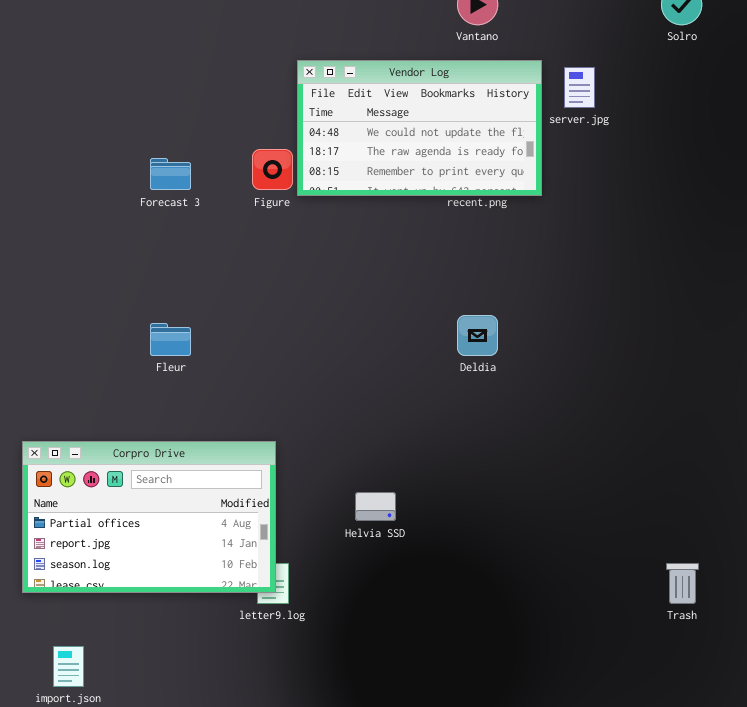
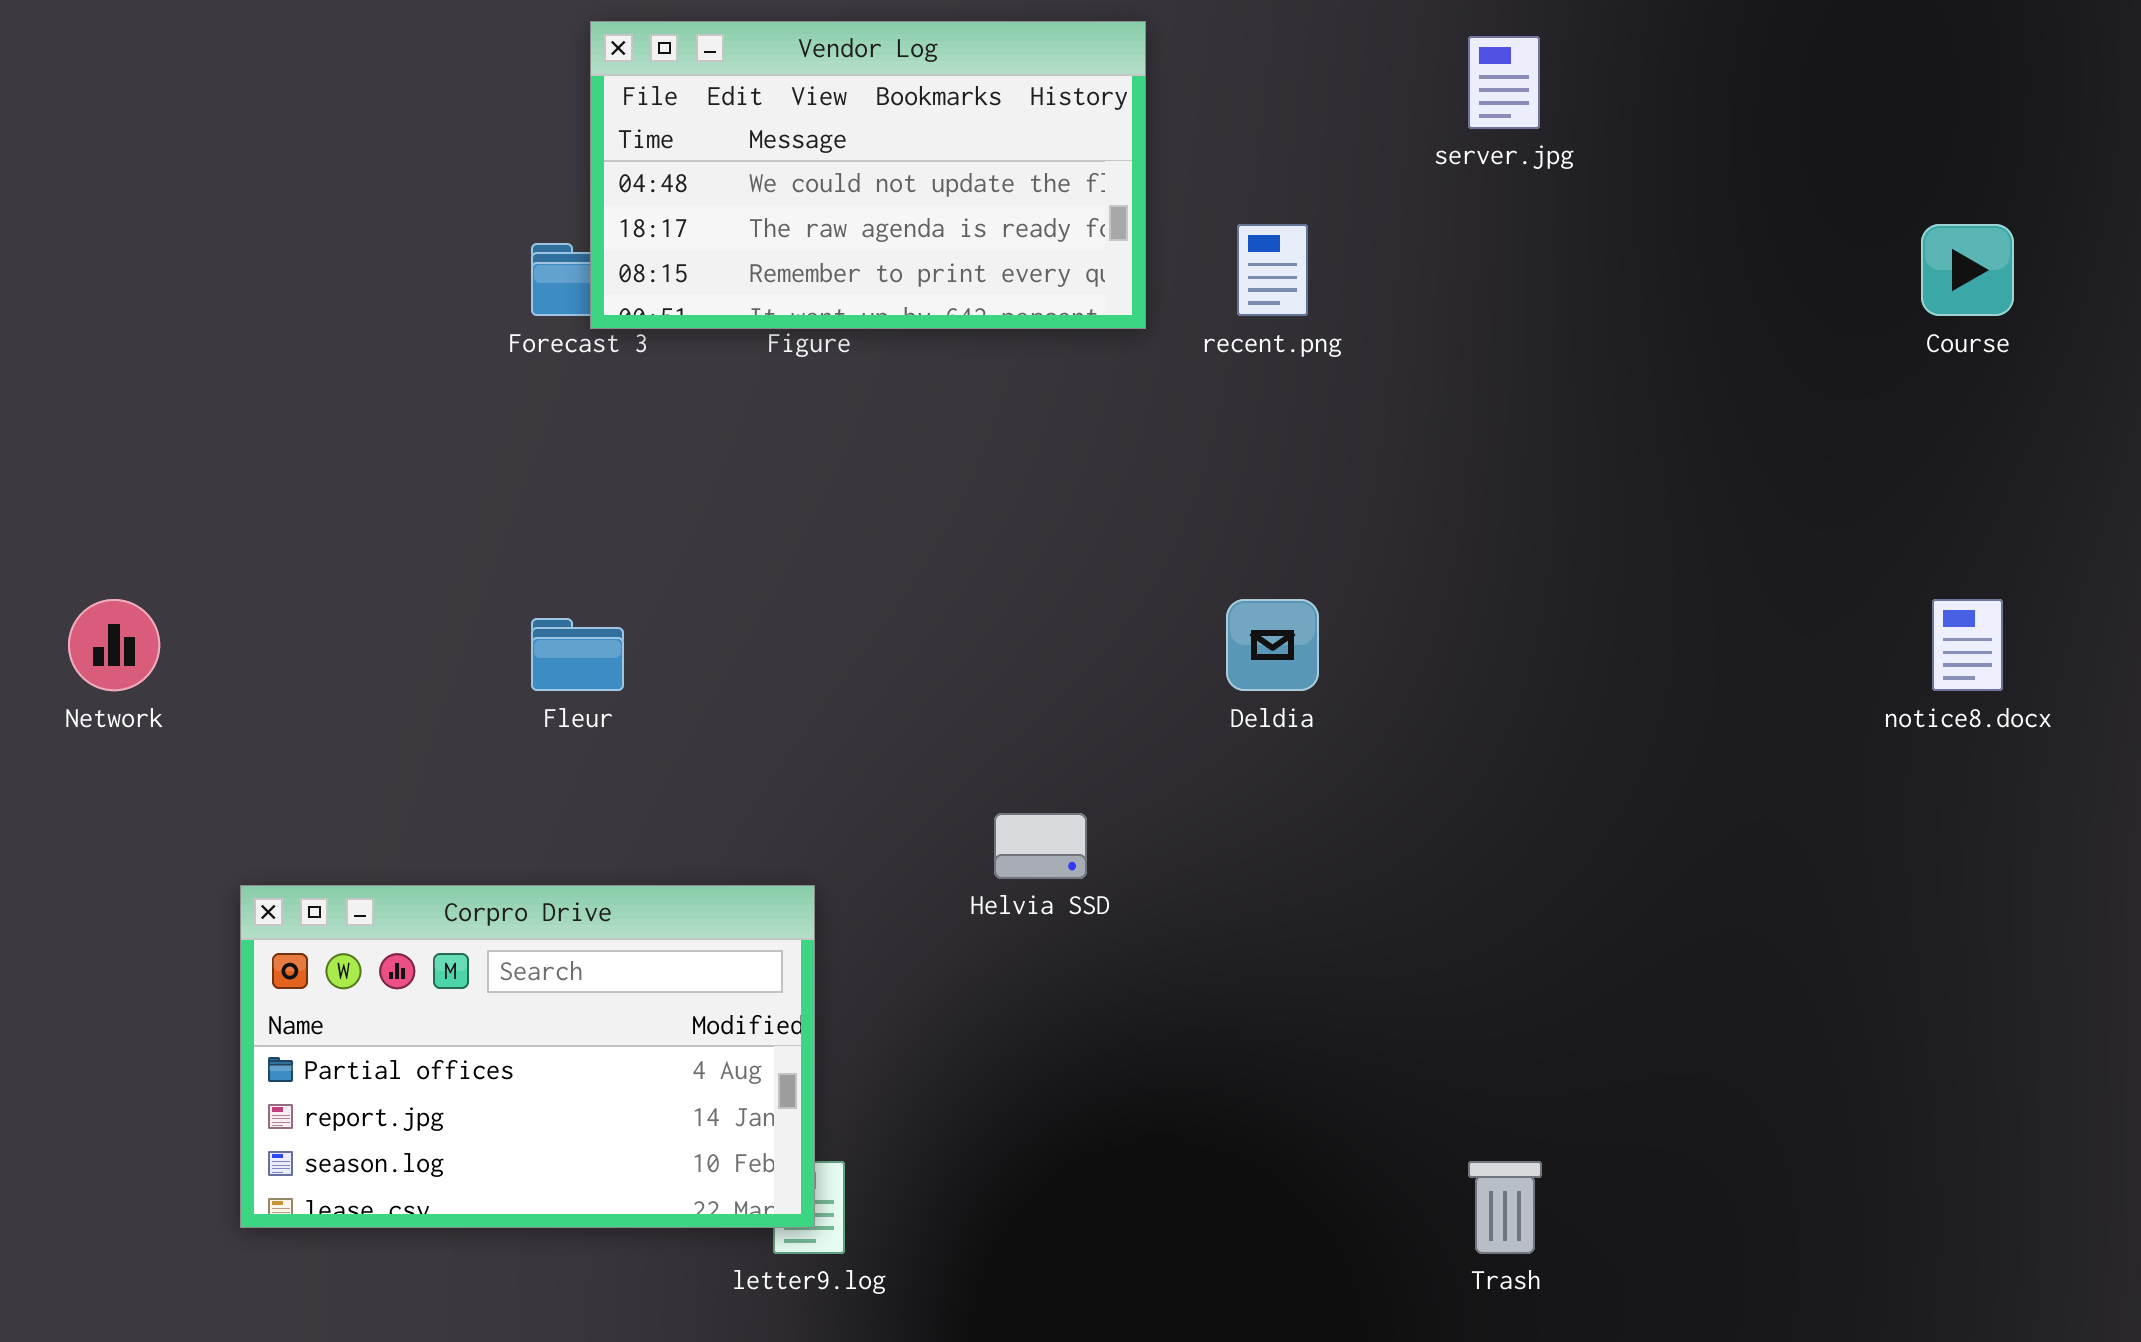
Vendor Log: [297,60,542,196] -> [590,21,1146,329], moved
Helvia SSD: [355,492,396,521] -> [994,813,1087,879], moved
Trash: [666,563,699,604] -> [1468,1161,1542,1254], moved

